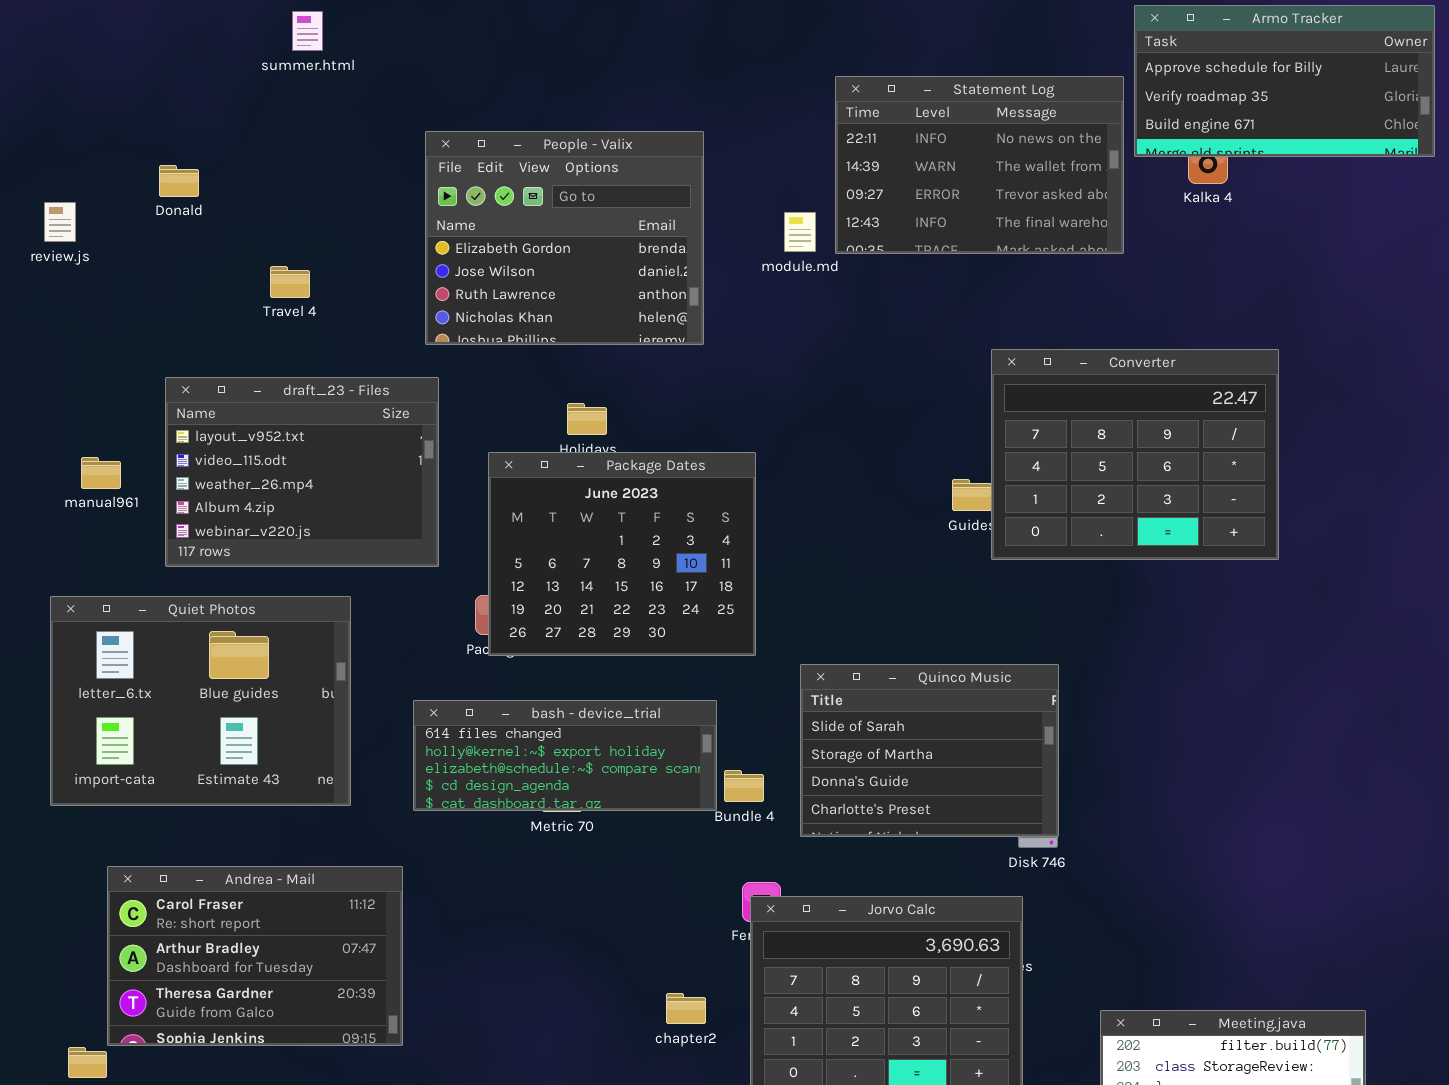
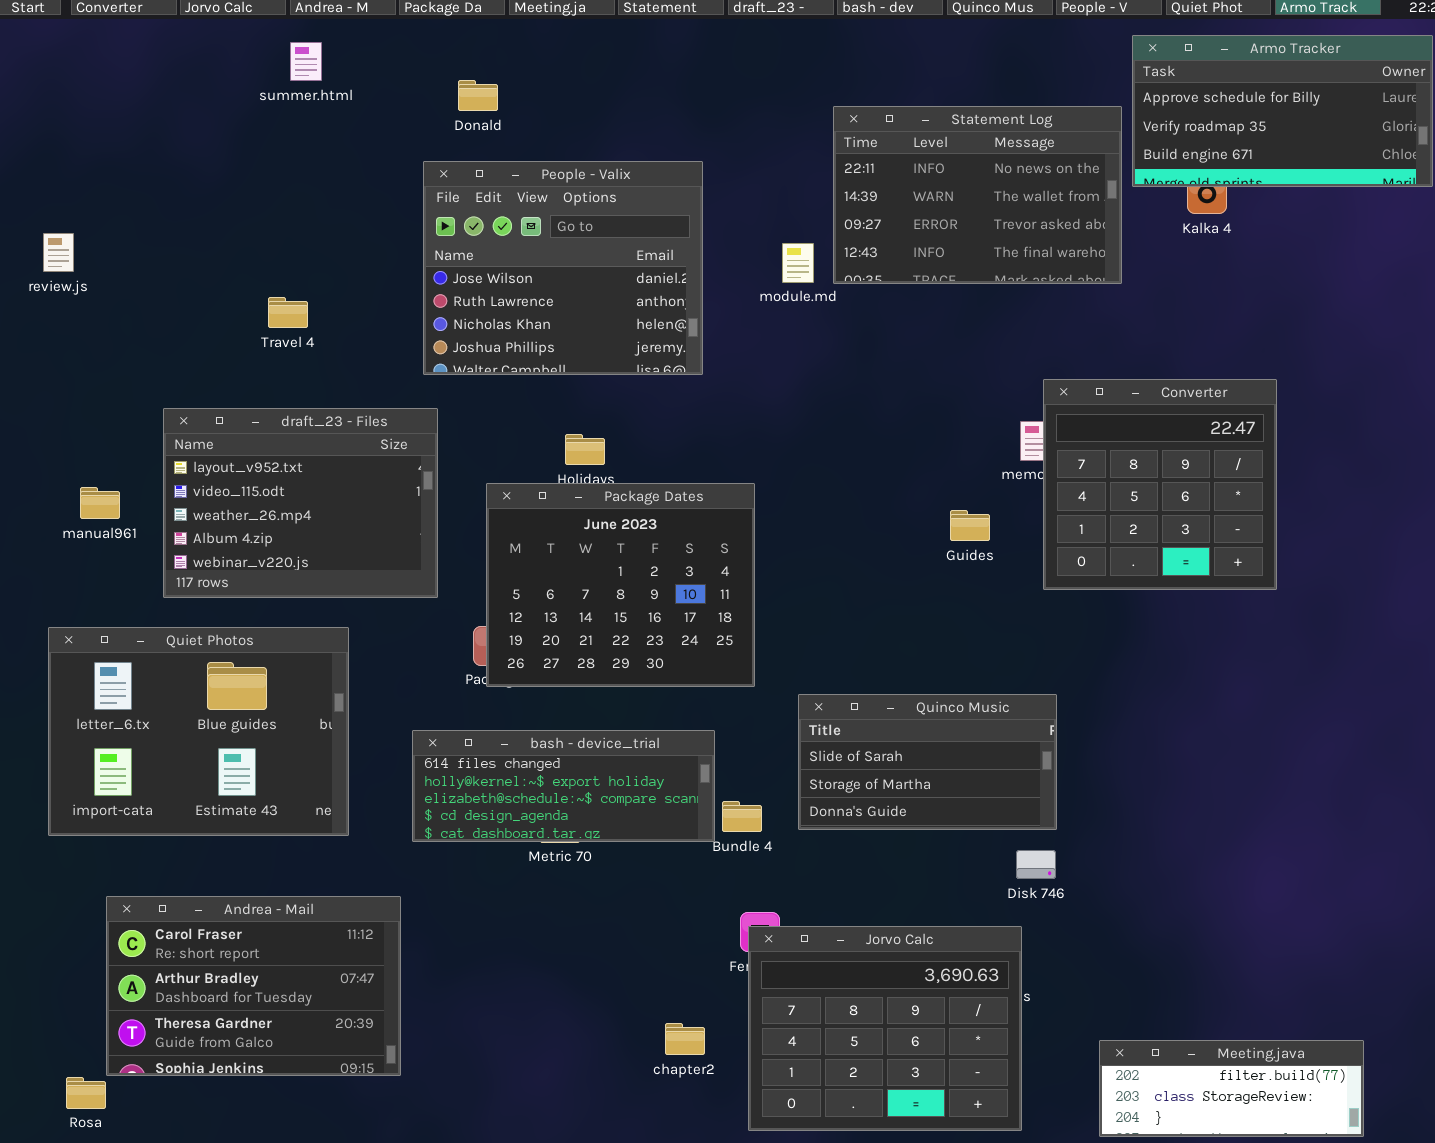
People - Valix: [425,131,704,345] -> [423,161,703,375], scrolled down 1 row
Donald: [159,165,199,197] -> [458,80,498,111], moved
Converter: [991,349,1279,560] -> [1043,379,1277,590], resized
Quinco Music: [800,664,1059,837] -> [798,694,1057,830], resized

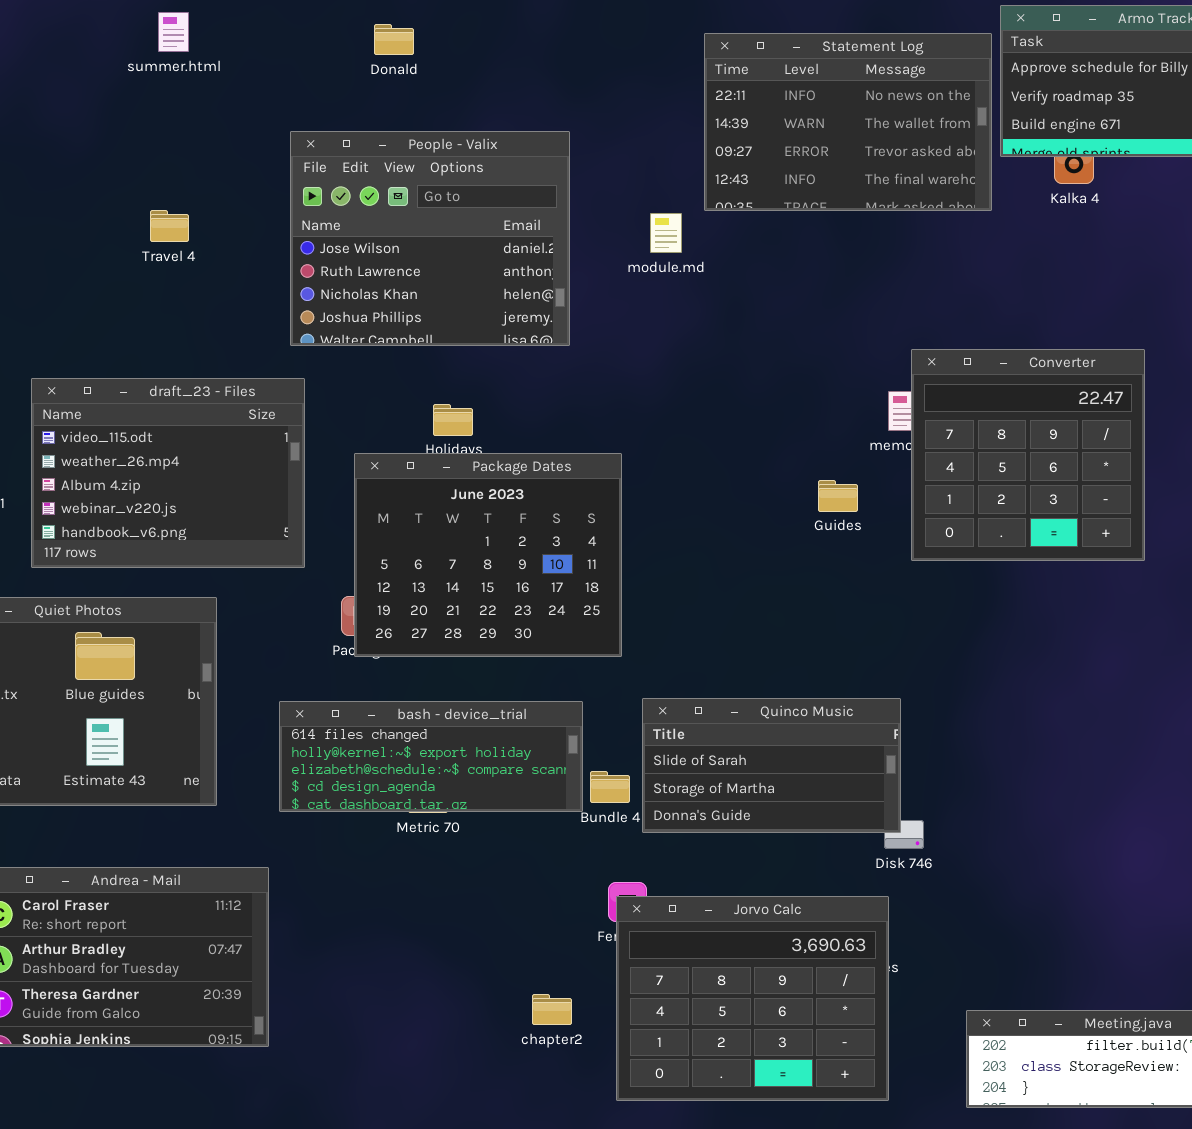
Donald: [458,80,498,111] -> [374,24,414,55], moved
Statement Log: [833,106,1122,284] -> [704,33,992,211], moved
Travel 4: [268,297,308,328] -> [150,210,189,242], moved
draft_23 - Files: [163,408,438,598] -> [31,378,305,568], scrolled down 1 row
Quinco Music: [798,694,1057,830] -> [642,698,901,833], moved

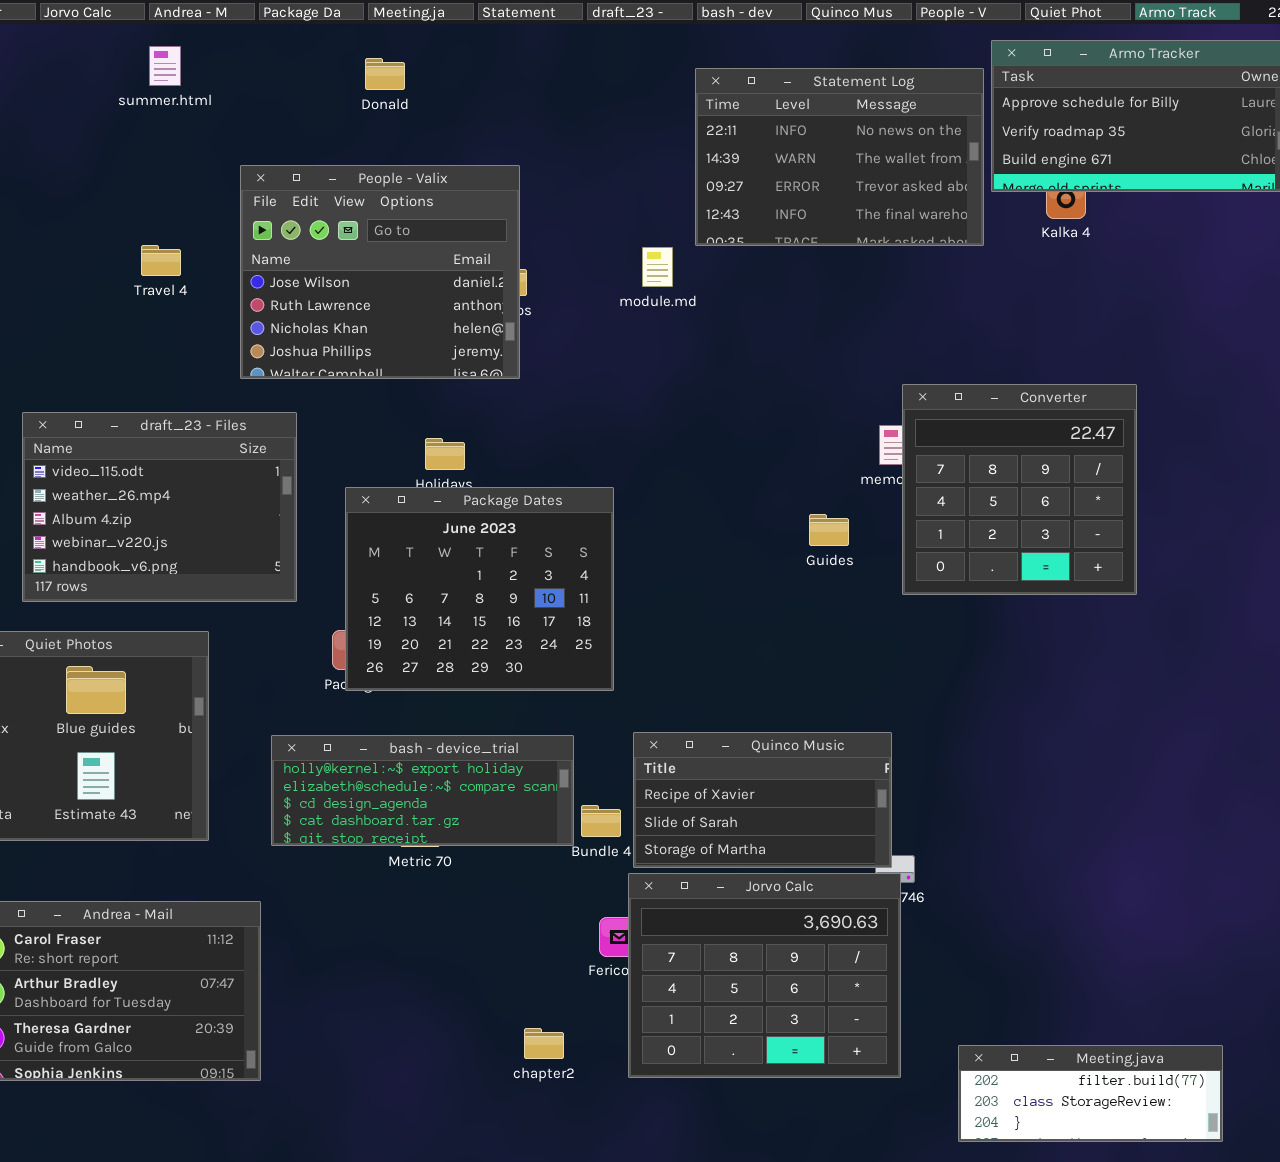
People - Valix: [290,131,570,346] -> [240,165,520,379], moved
Quinco Music: [642,698,901,833] -> [633,732,892,868], scrolled up 1 row
bash - device_trial: [279,701,583,812] -> [271,735,574,846], scrolled down 1 row
Jorvo Calc: [616,896,889,1101] -> [628,873,901,1078], moved

